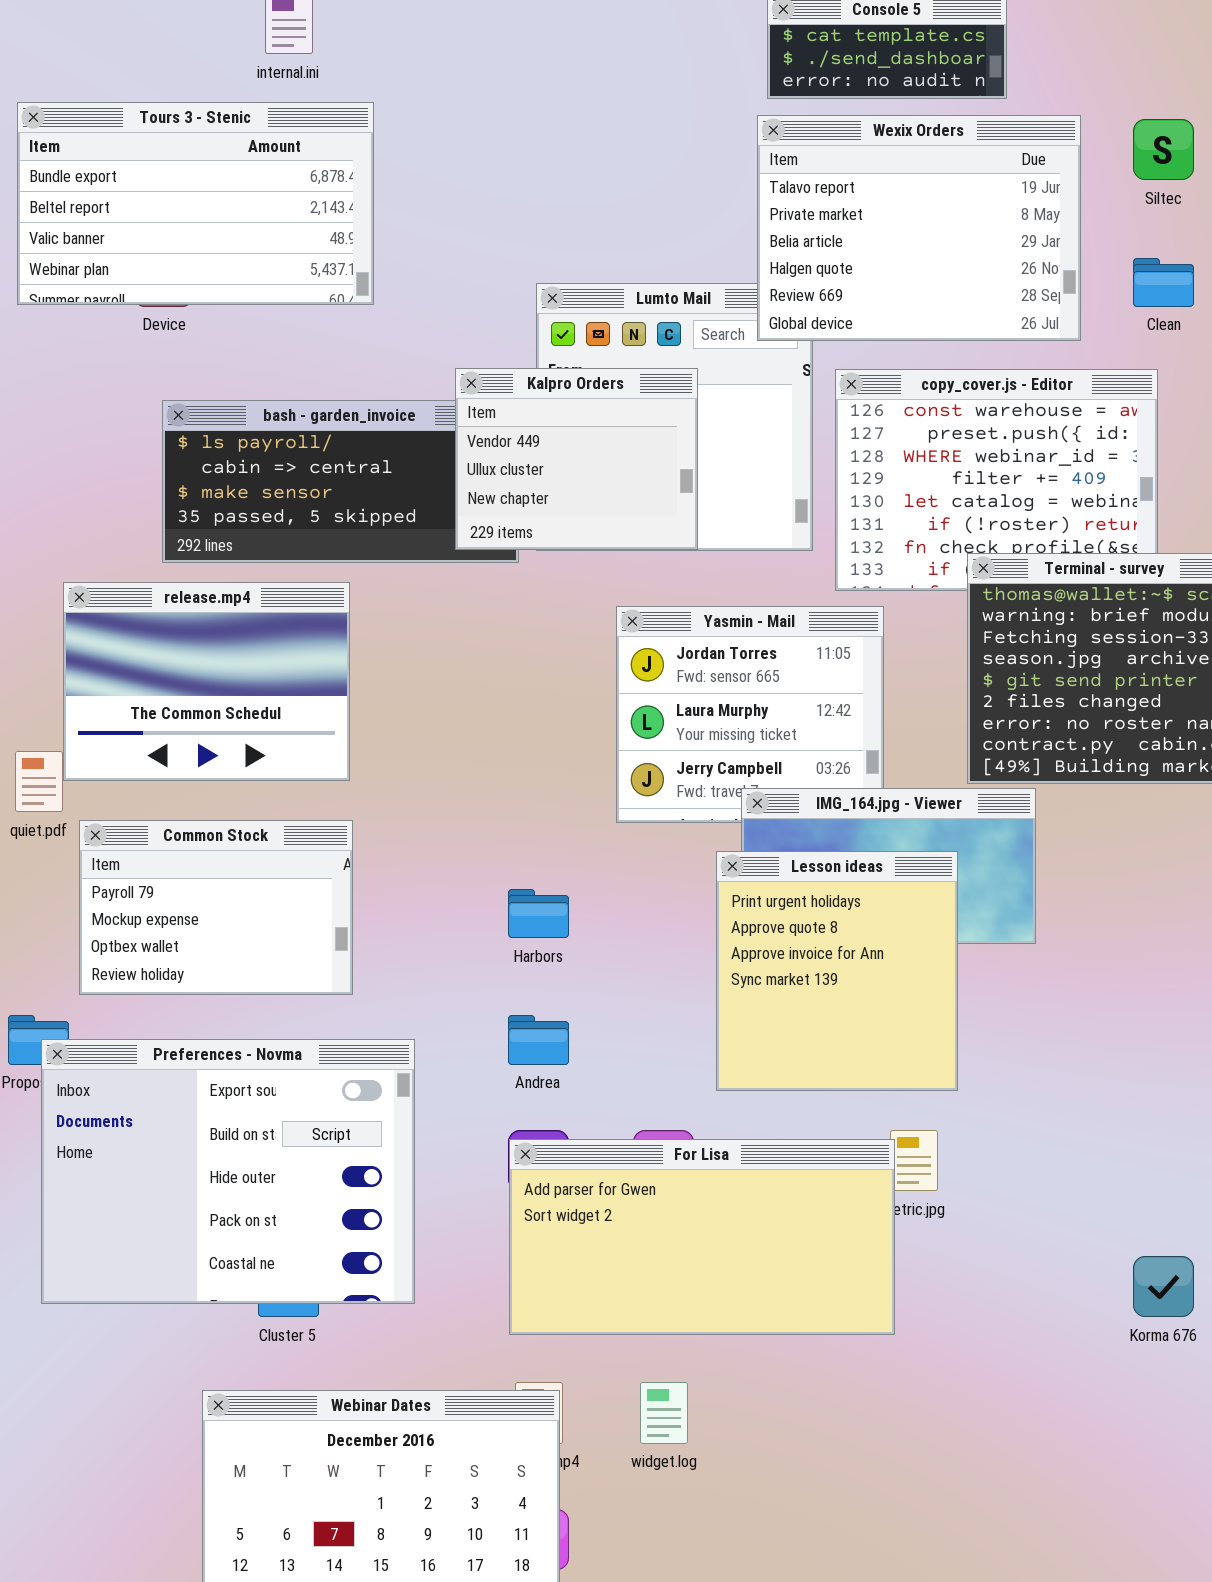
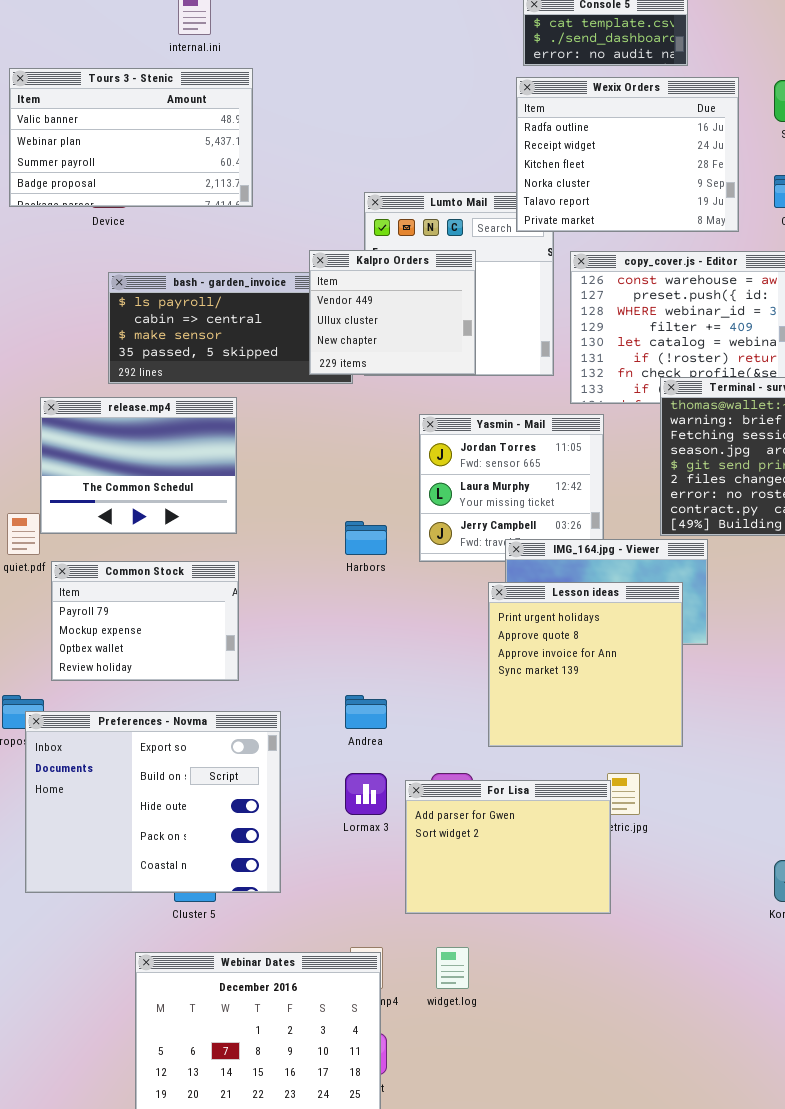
Tours 3 - Stenic: [17,102,374,305] -> [9,68,253,207], scrolled down 2 rows
Wexix Orders: [757,115,1081,341] -> [516,77,739,232], scrolled up 4 rows
Lesson ideas: [716,851,958,1091] -> [488,582,683,747], resized
Harbors: [508,889,569,938] -> [345,521,387,555], moved
For Lisa: [509,1139,895,1335] -> [405,780,611,914], resized

